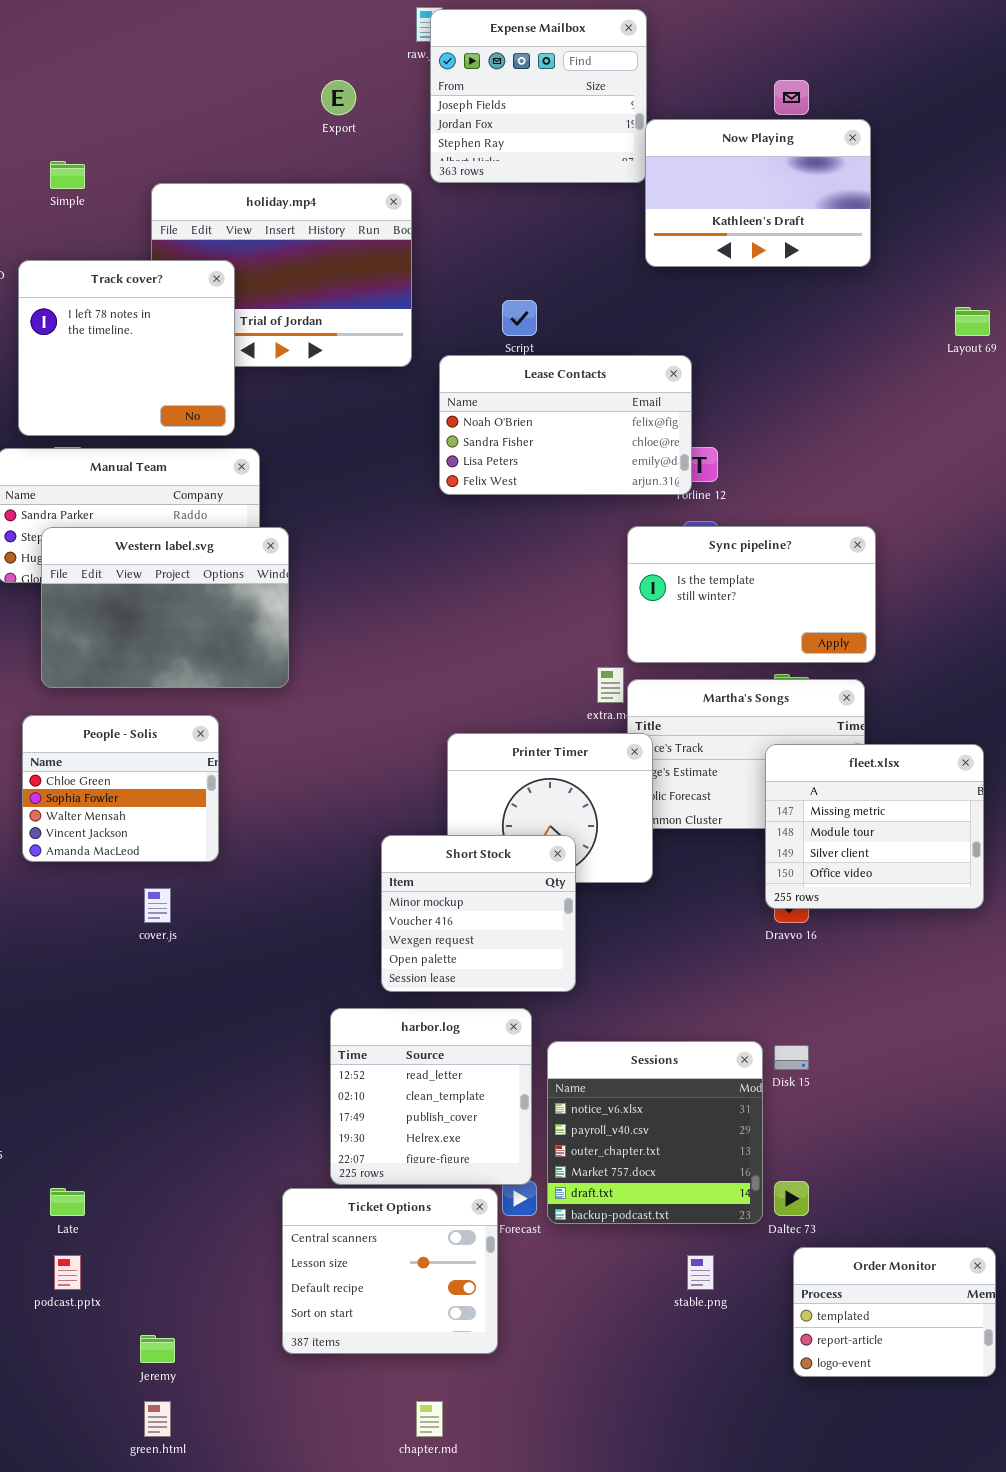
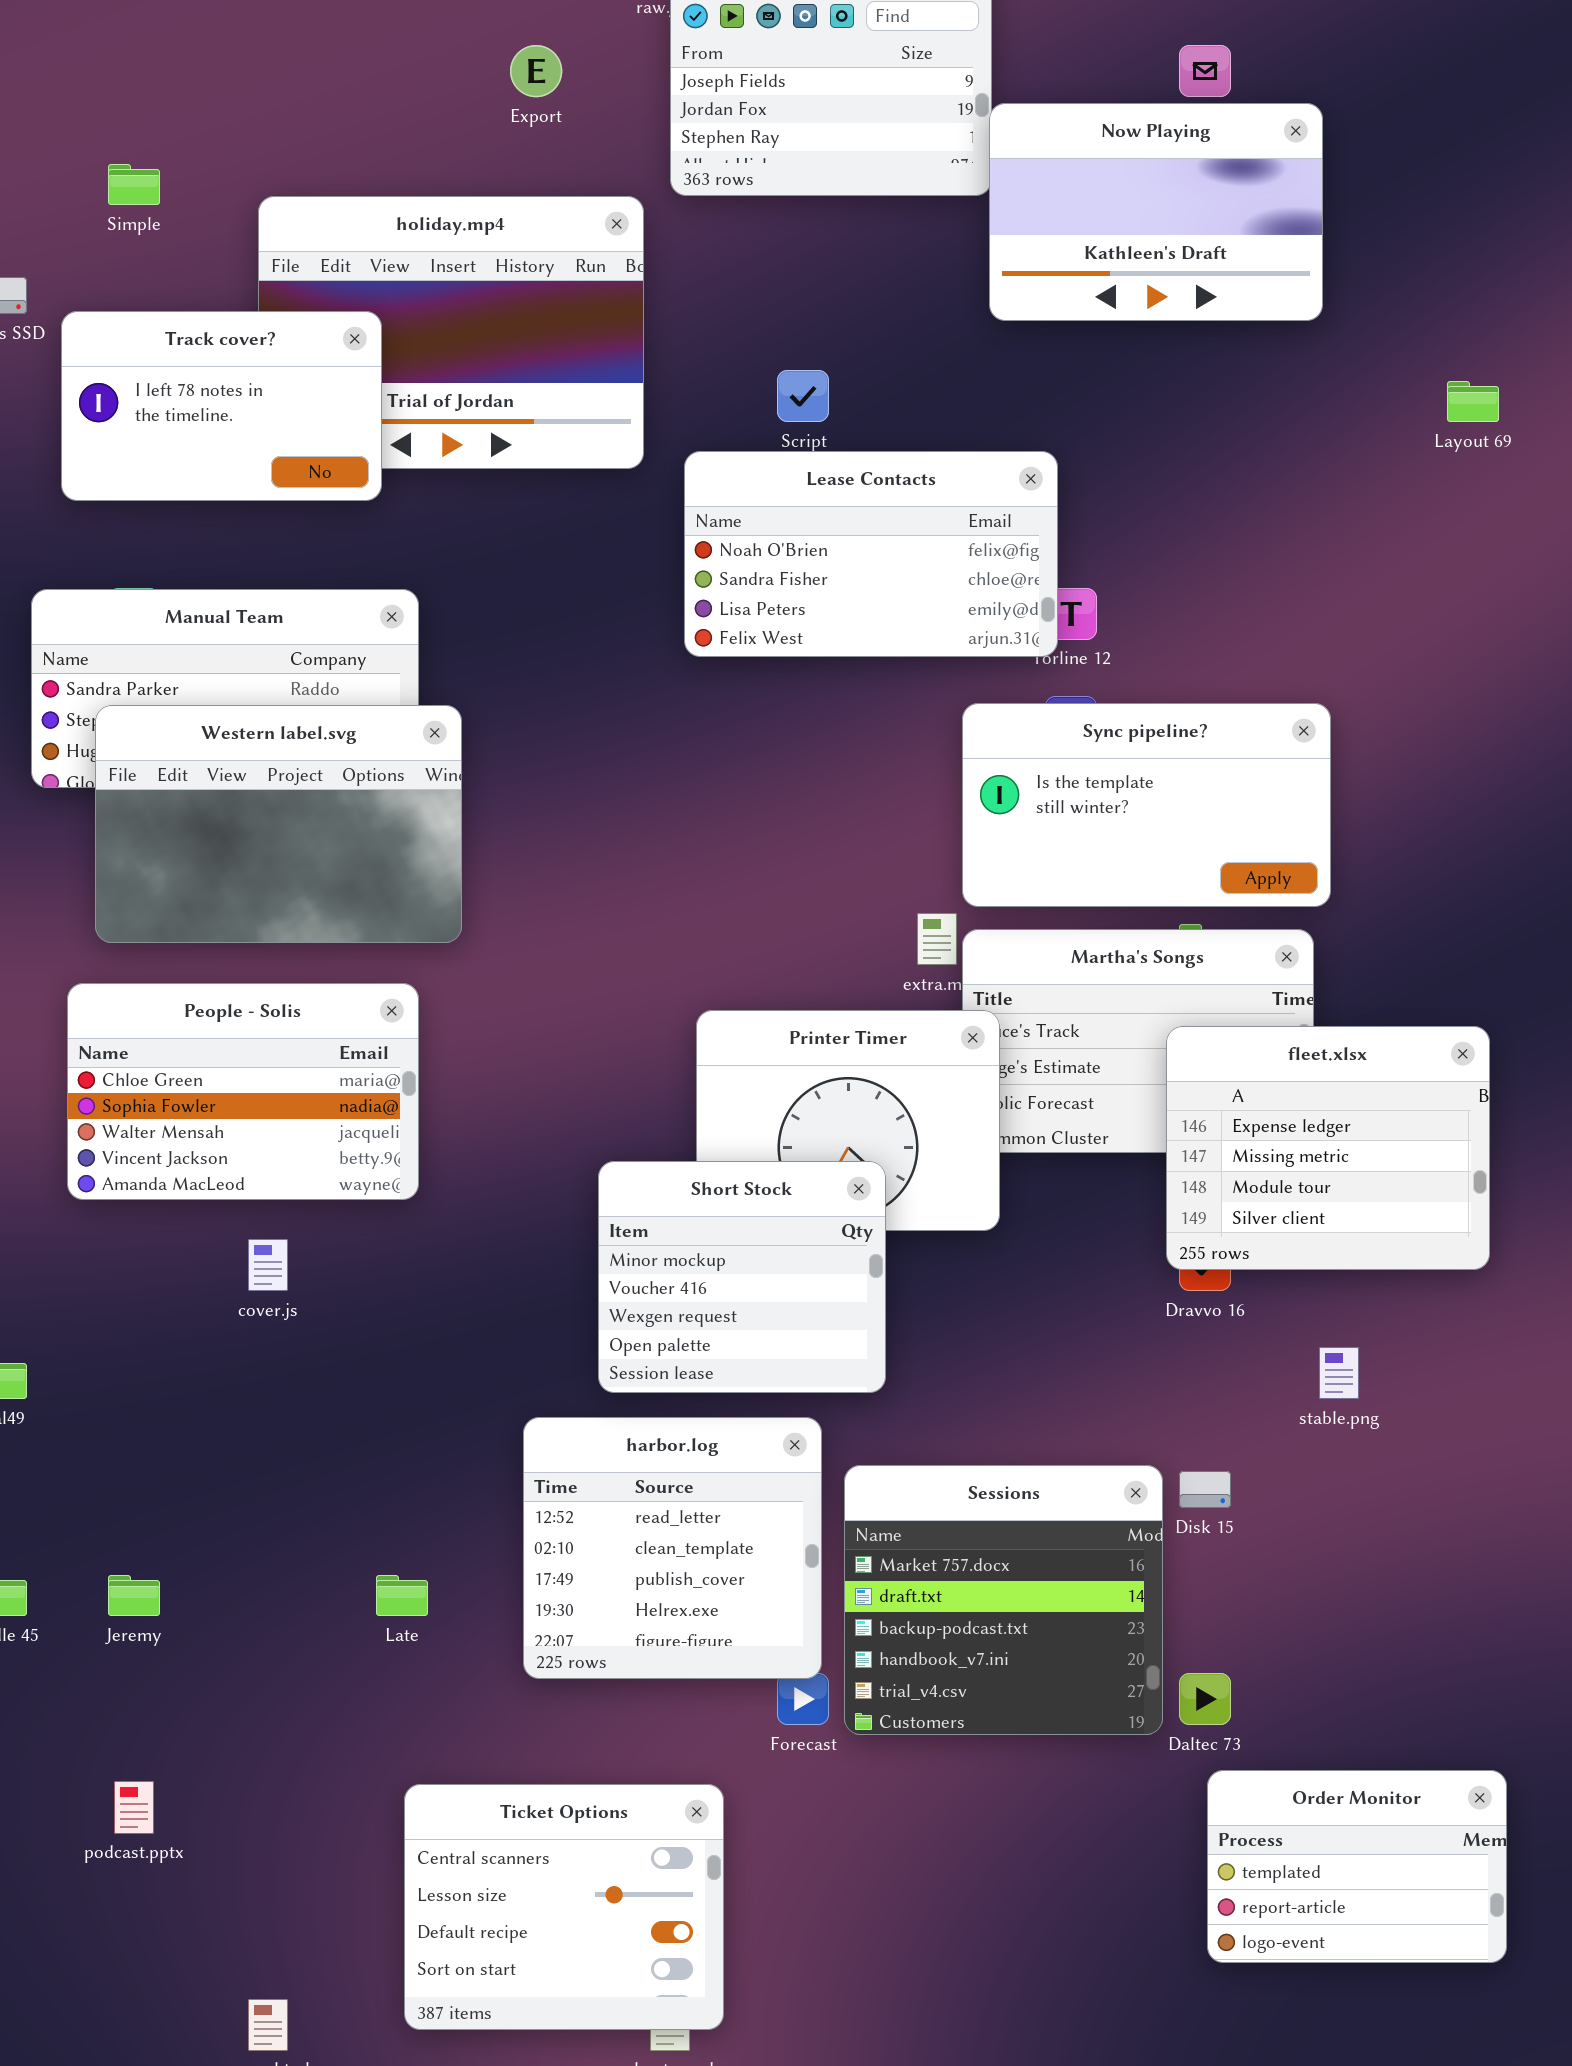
Track cover?: [18,260,235,436] -> [61,311,382,501], resized
People - Solis: [22,715,219,862] -> [67,983,419,1200], resized
fleet.xlsx: [765,744,984,909] -> [1166,1026,1490,1270], scrolled up 1 row
Sessions: [547,1041,763,1224] -> [844,1465,1163,1735], scrolled down 3 rows
Late: [50,1188,85,1216] -> [376,1575,428,1616], moved
Ticket Options: [282,1188,498,1354] -> [404,1784,724,2030], moved
stable.png: [687,1255,714,1290] -> [1319,1347,1359,1399], moved
Jeremy: [140,1335,175,1363] -> [108,1575,160,1616], moved

